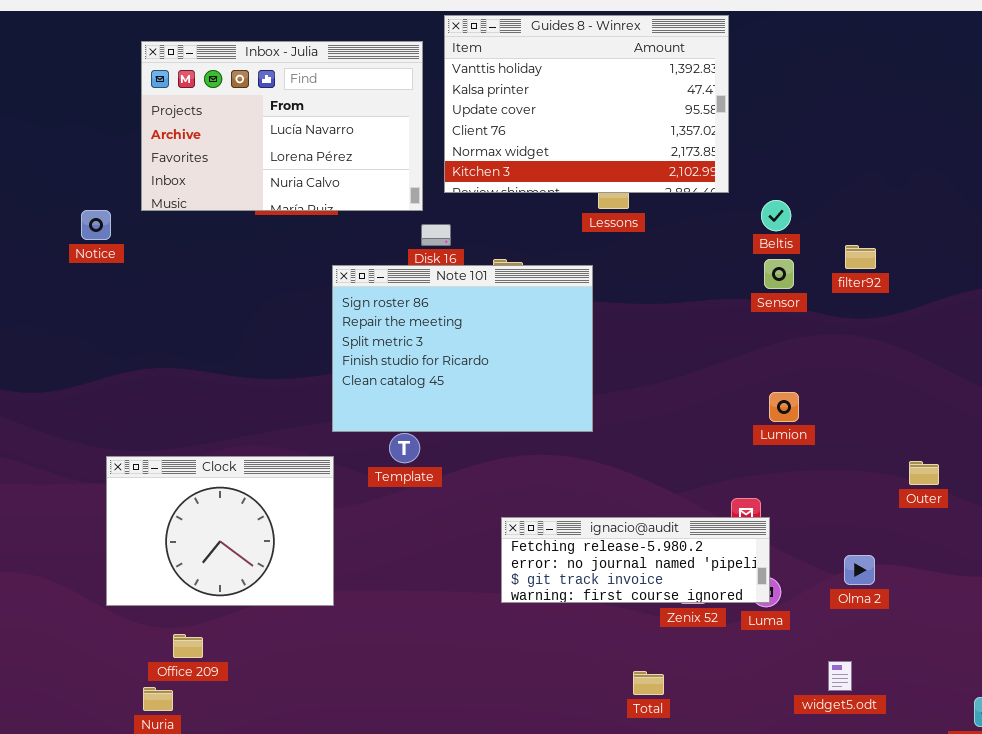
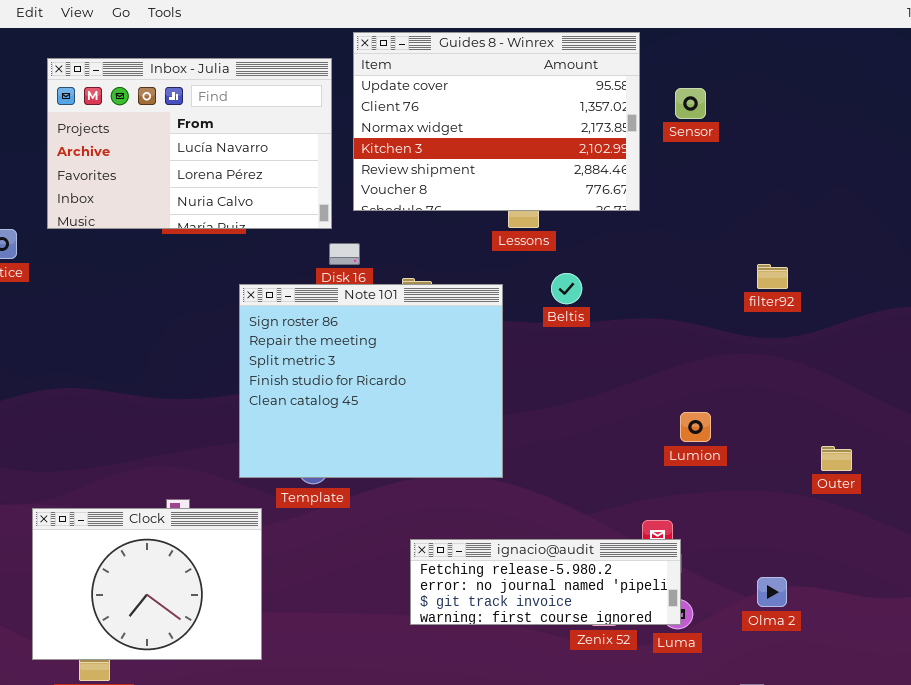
Guides 8 - Winrex: [444,15,729,193] -> [353,32,640,211], scrolled down 2 rows
Beltis: [761,200,791,231] -> [551,273,582,304], moved
Sensor: [764,259,794,289] -> [675,88,706,119], moved
Note 101: [332,265,593,432] -> [239,284,503,478], resized
Clock: [106,456,334,606] -> [32,508,262,660], moved
Outer: [909,461,939,485] -> [821,446,852,471], moved

